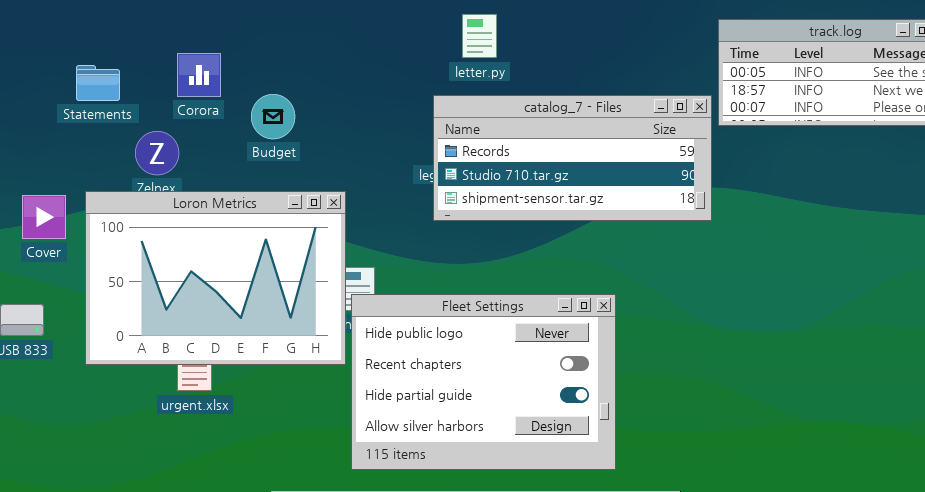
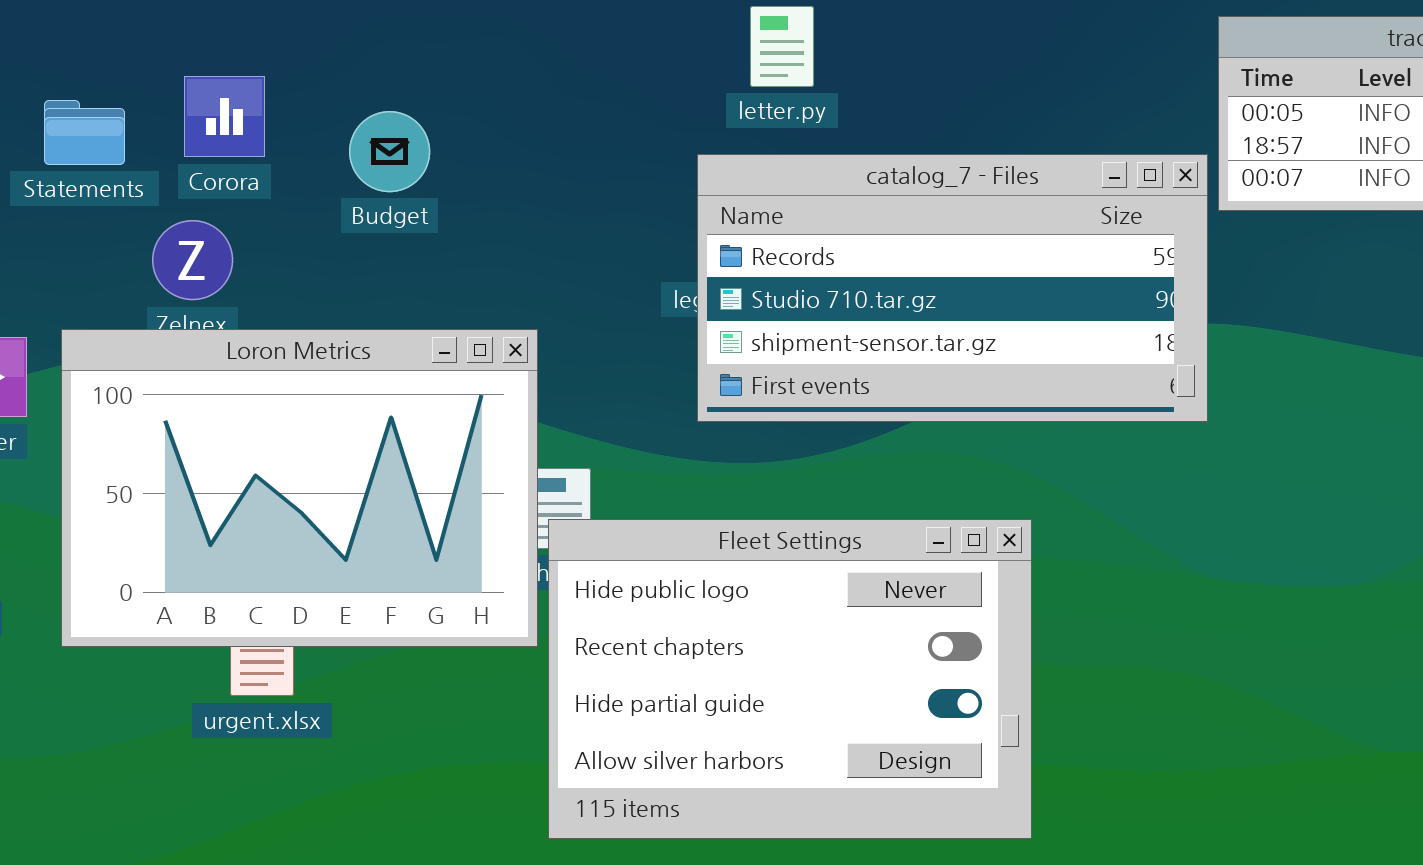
Corora: [177,53,221,97] -> [184,76,265,157], moved
Budget: [251,94,295,139] -> [349,111,430,192], moved
catalog_7 - Files: [433,95,712,221] -> [697,154,1208,422], resized

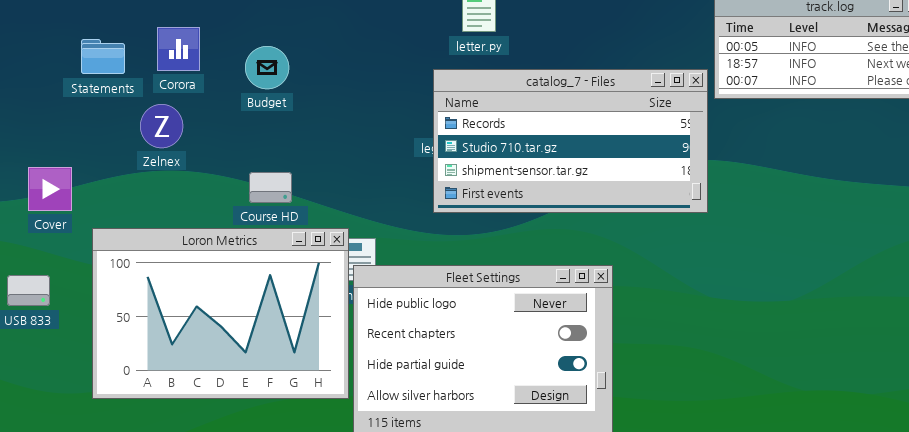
Loron Metrics: [61,329,538,647] -> [92,228,349,399], moved

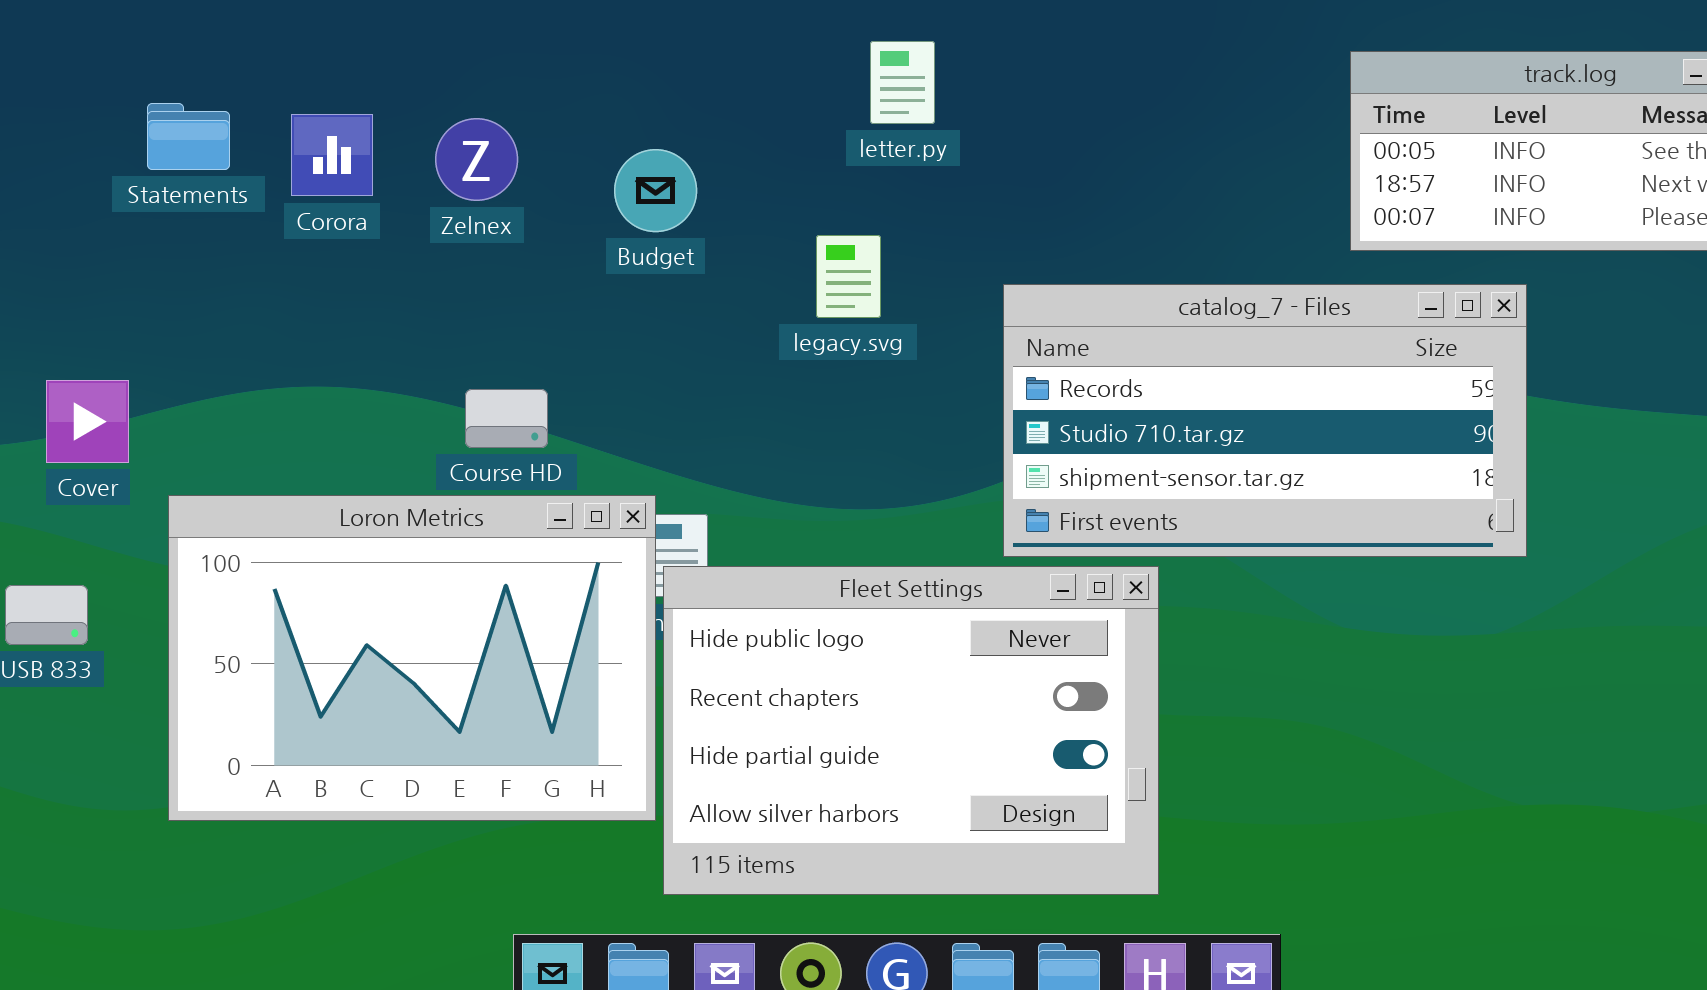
Statements: [81,39,125,74] -> [147,103,230,170], moved
Budget: [245,46,289,89] -> [614,149,697,232], moved
catalog_7 - Files: [433,69,708,213] -> [1003,284,1527,557], moved
Zelnex: [140,104,183,148] -> [435,118,518,201], moved

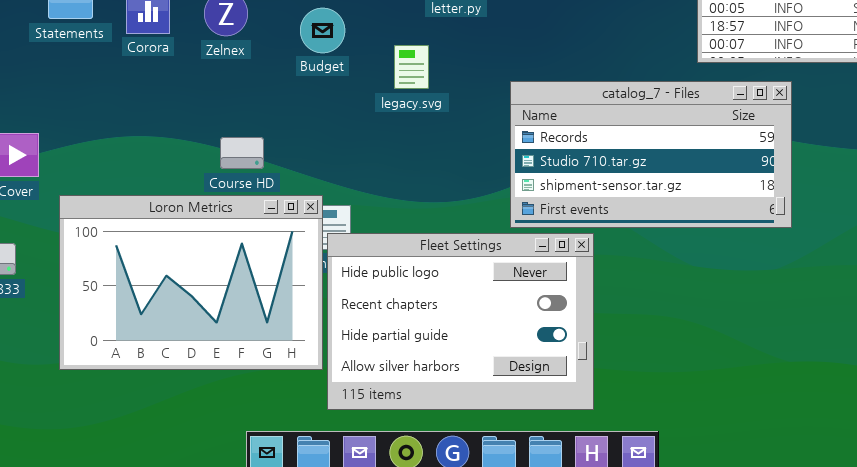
legacy.svg: [816,235,881,318] -> [394,45,429,89], moved

